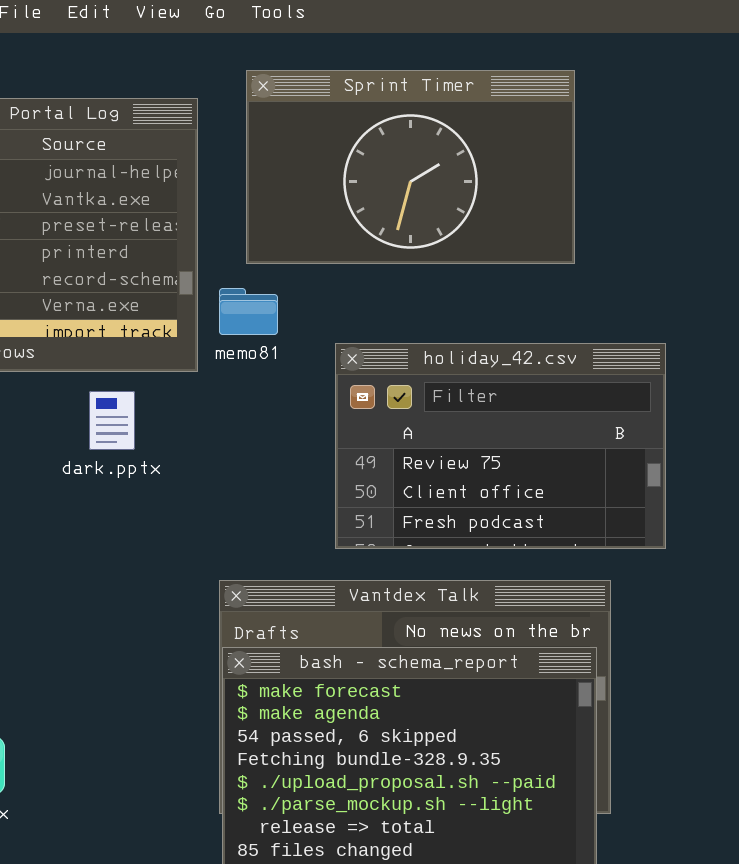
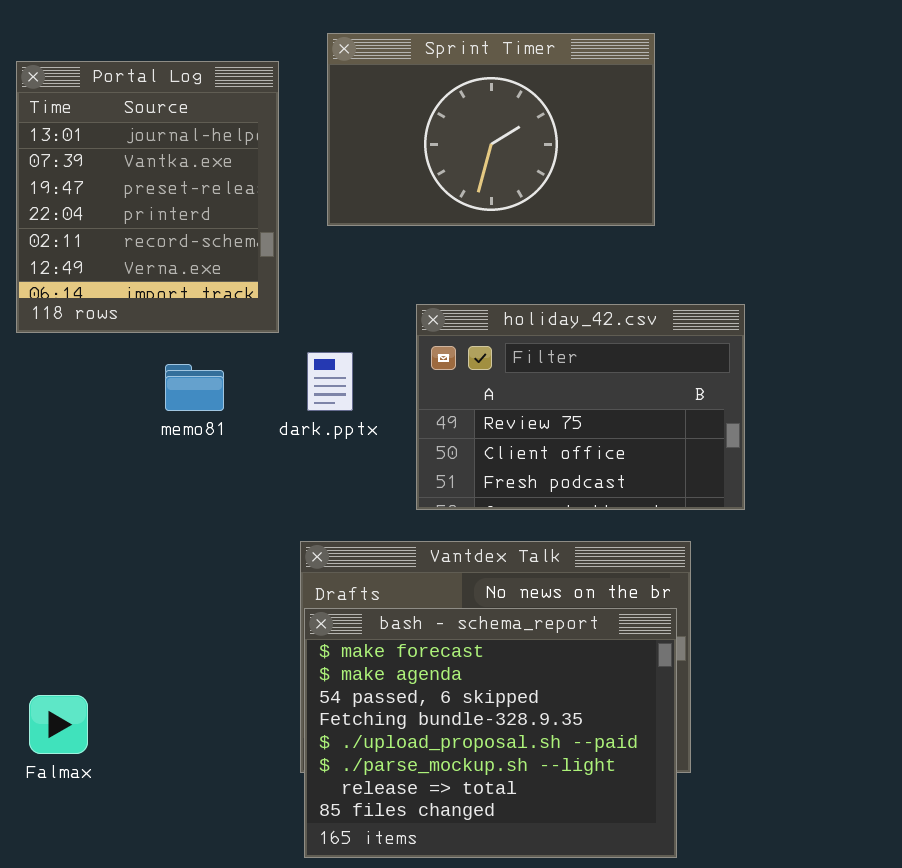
memo81: [219,288,278,335] -> [165,364,224,411], moved
dark.pptx: [89,391,135,450] -> [307,352,353,411], moved

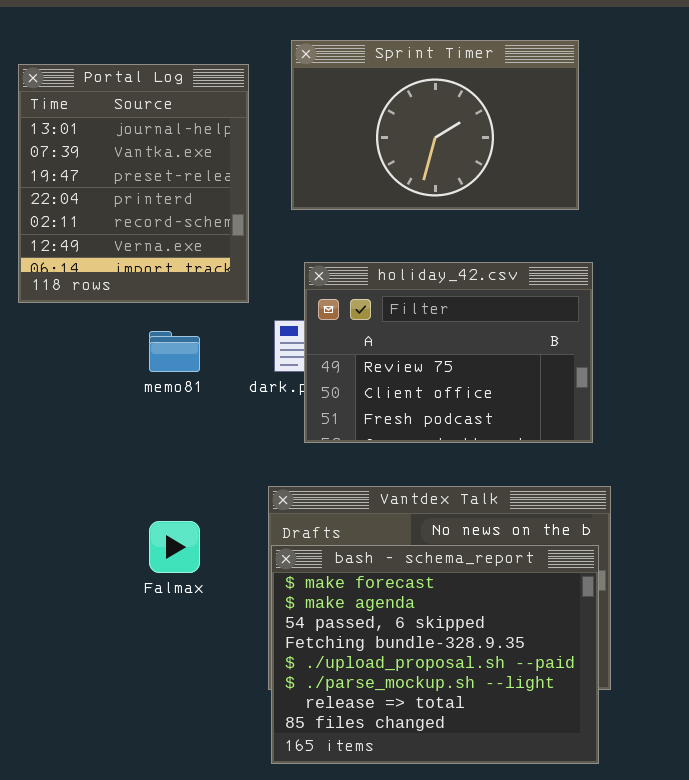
holiday_42.csv: [416,304,745,510] -> [304,262,593,443], moved
Falmax: [29,695,88,754] -> [149,521,200,573], moved

